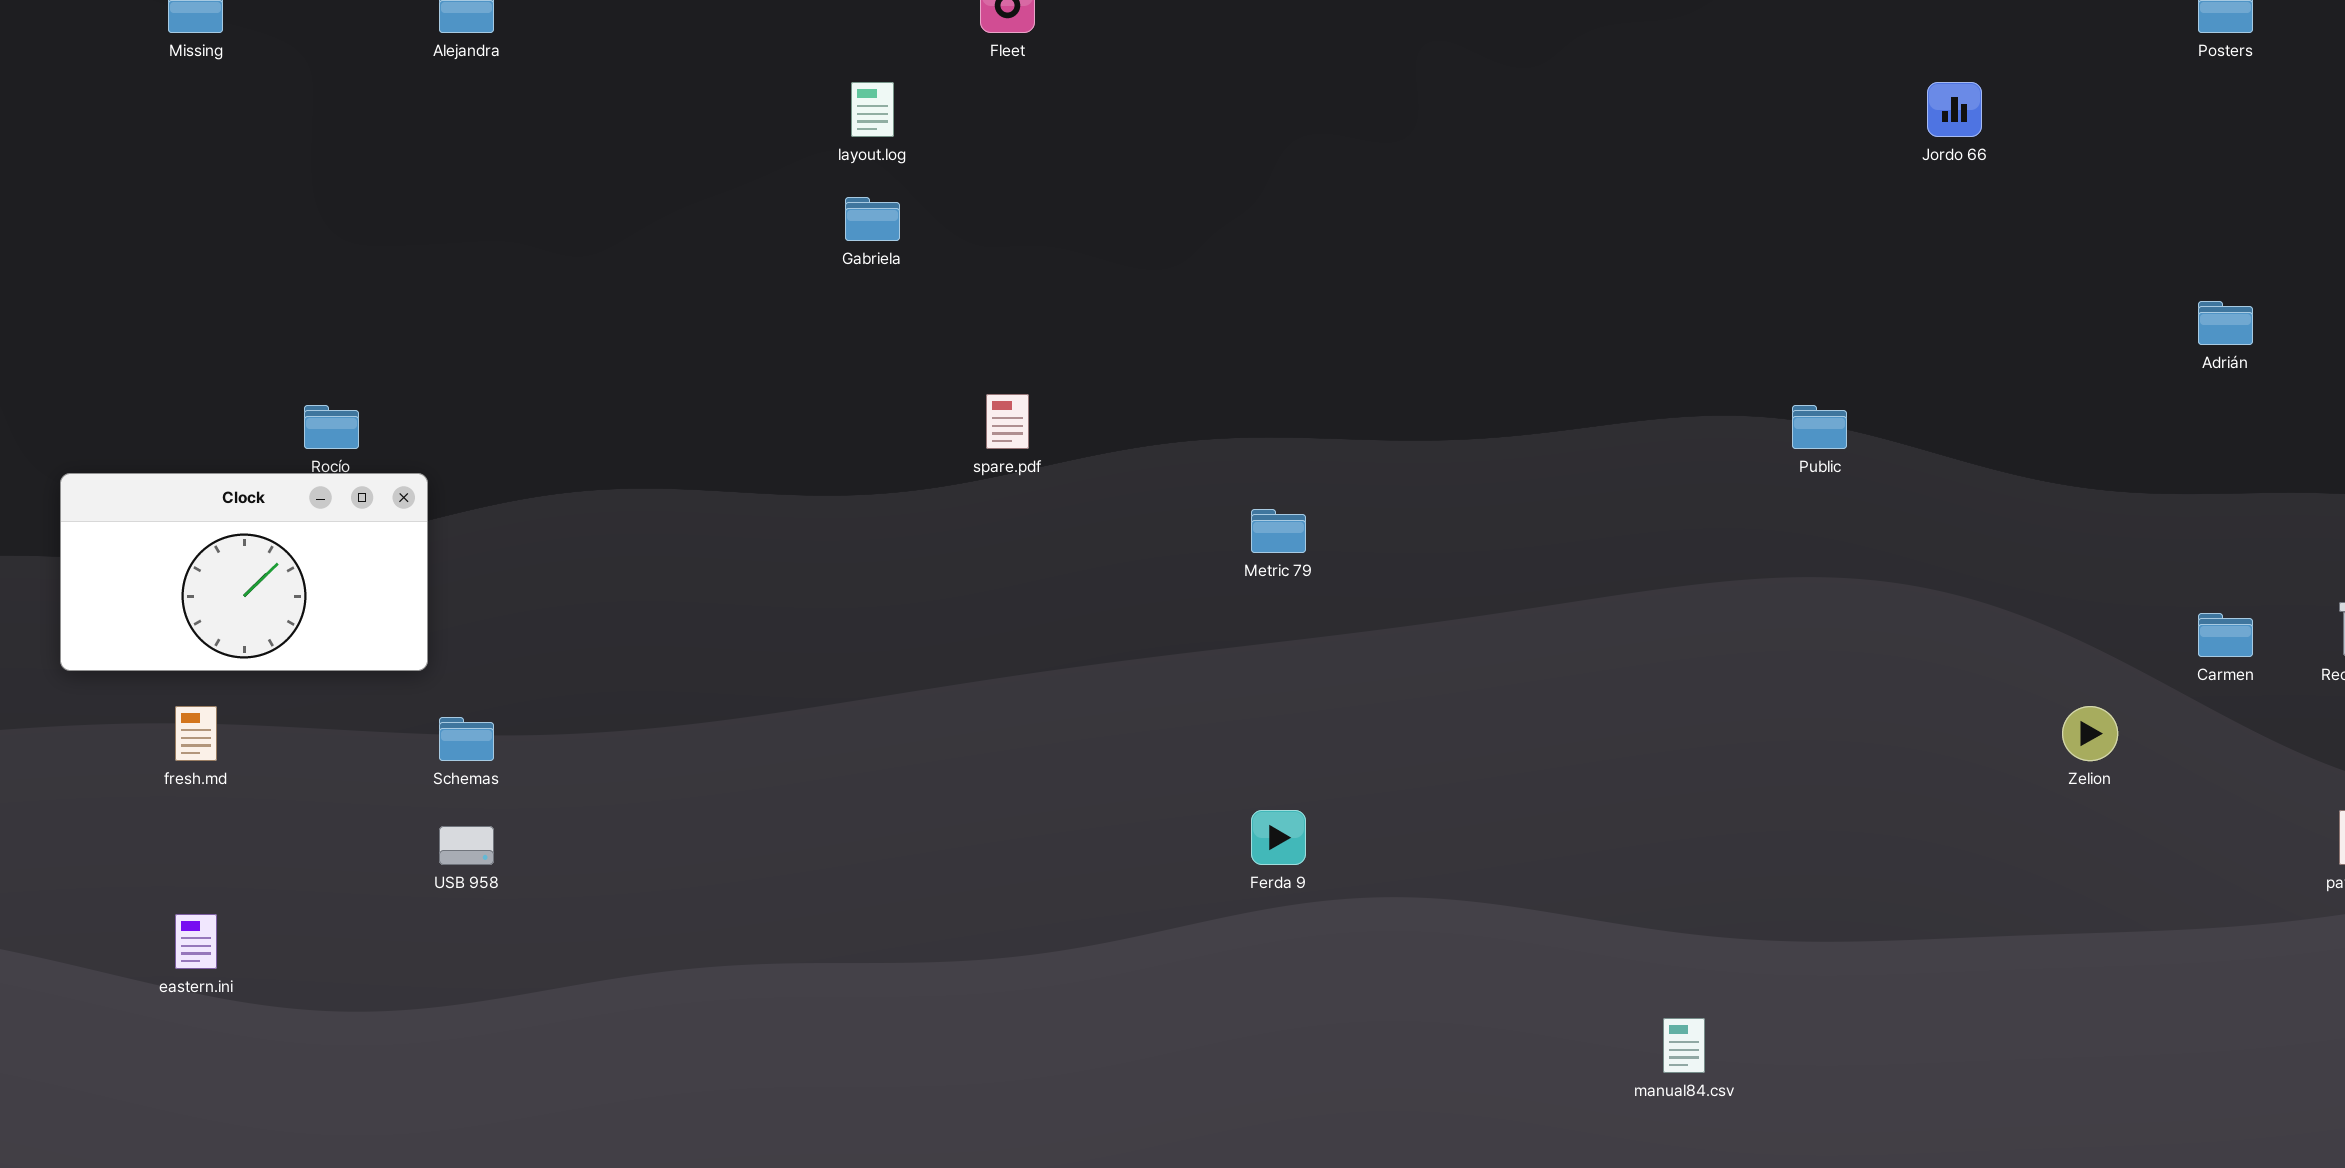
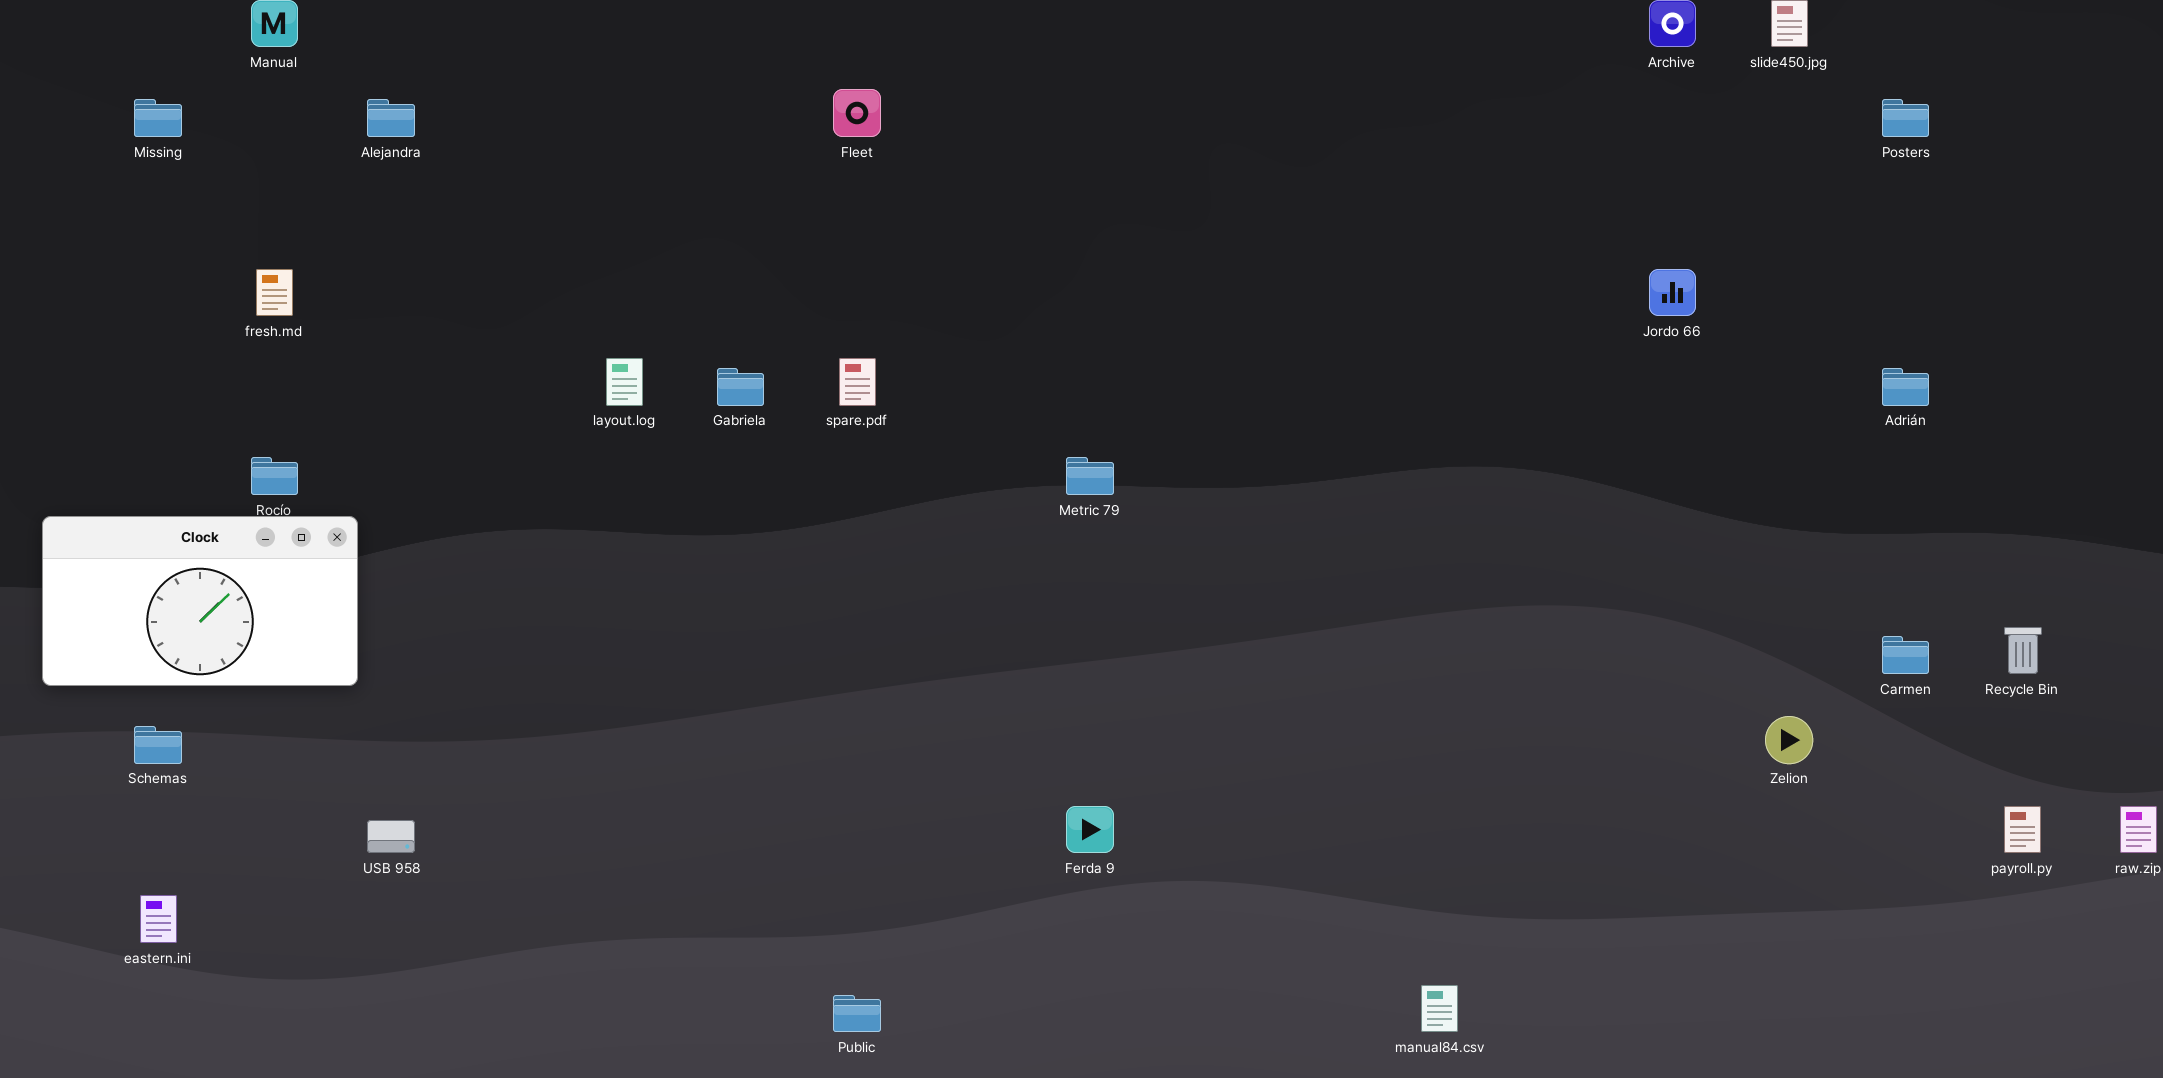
layout.log: [851,82,894,137] -> [606,358,643,406], moved
Jordo 66: [1927,82,1982,137] -> [1649,269,1696,316], moved
Gabriela: [845,197,900,241] -> [717,368,764,406], moved
spare.pdf: [986,394,1029,449] -> [839,358,876,406], moved
Public: [1792,405,1847,449] -> [833,995,881,1032], moved
Metric 79: [1251,509,1306,553] -> [1066,457,1114,495], moved
fresh.md: [175,706,217,761] -> [256,269,293,316], moved
Schemas: [439,717,494,761] -> [134,726,182,764], moved

